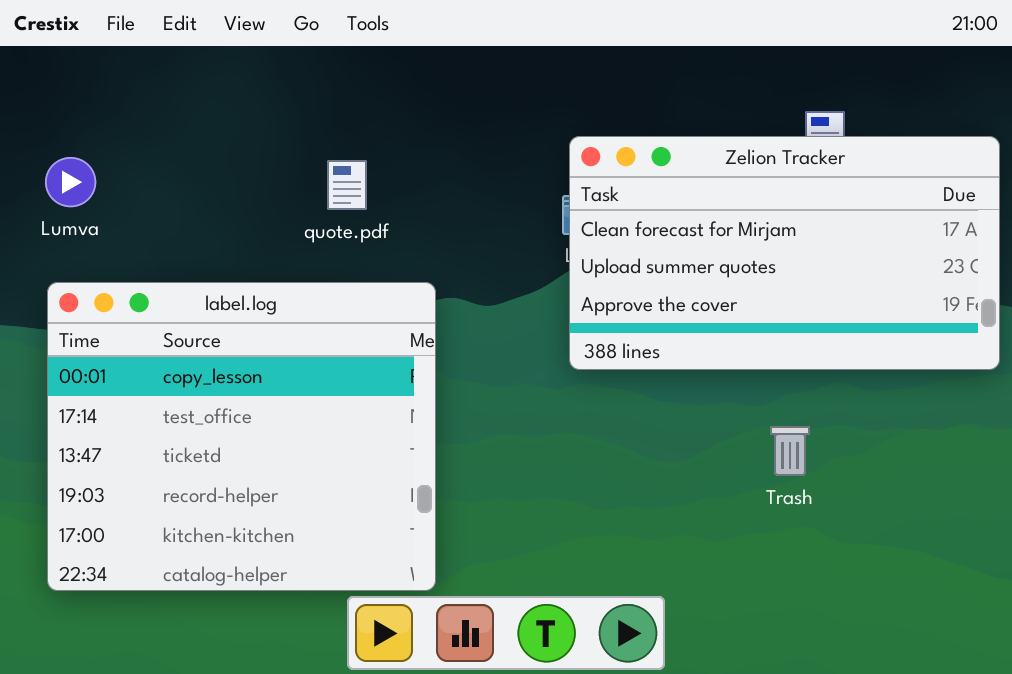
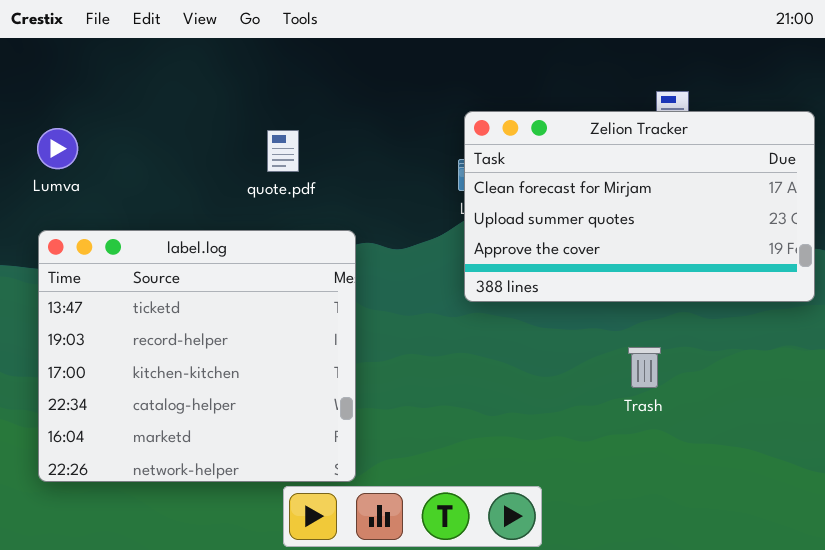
label.log: [47,282,436,591] -> [38,230,356,482], scrolled down 2 rows

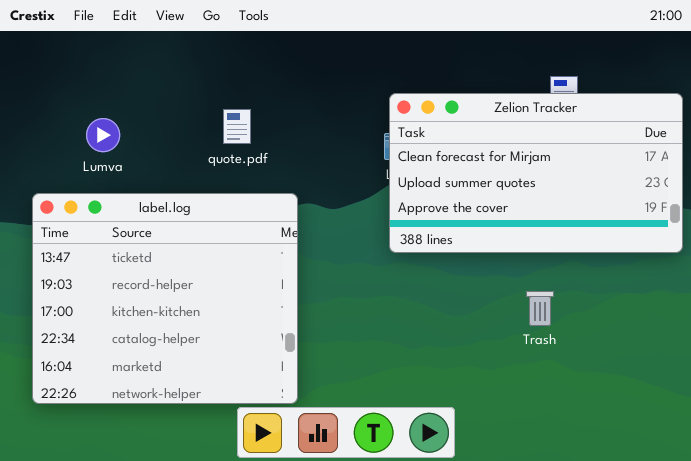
Lumva: [37,128,78,169] -> [86,118,120,152], moved

